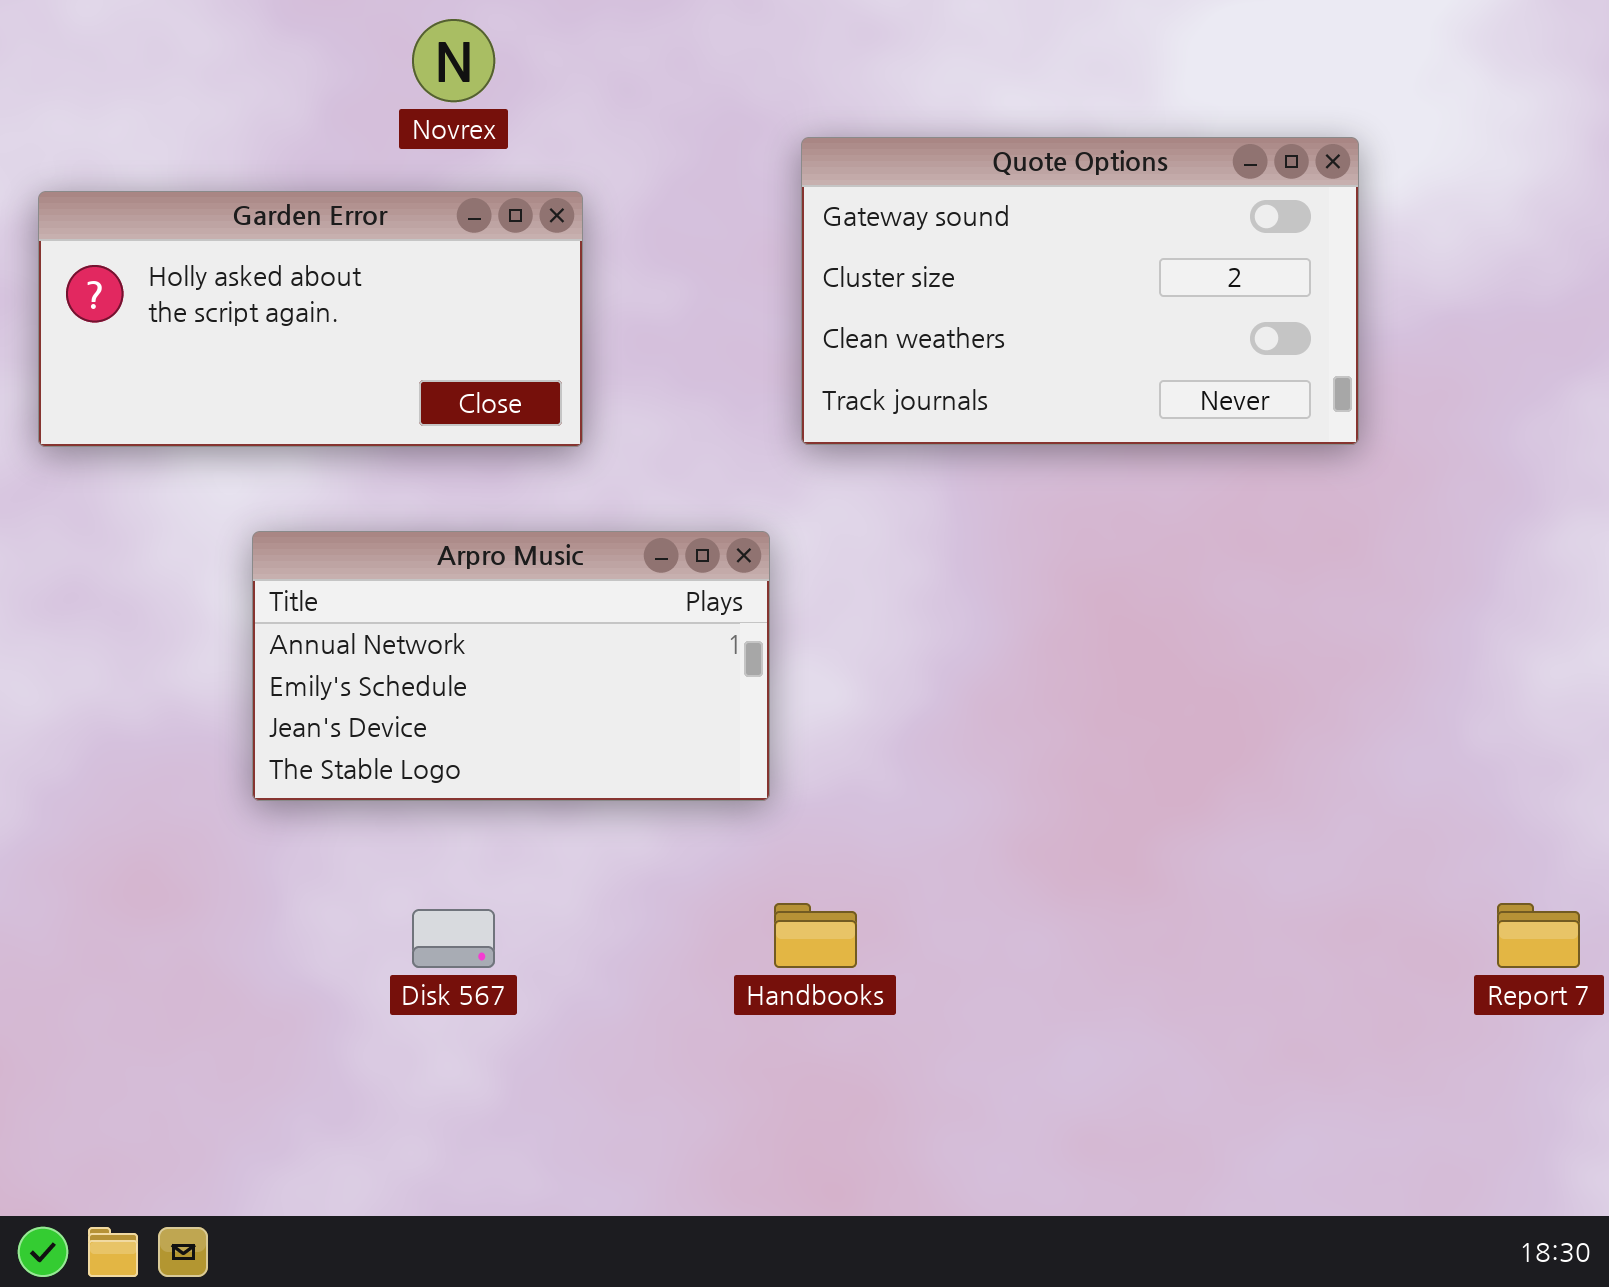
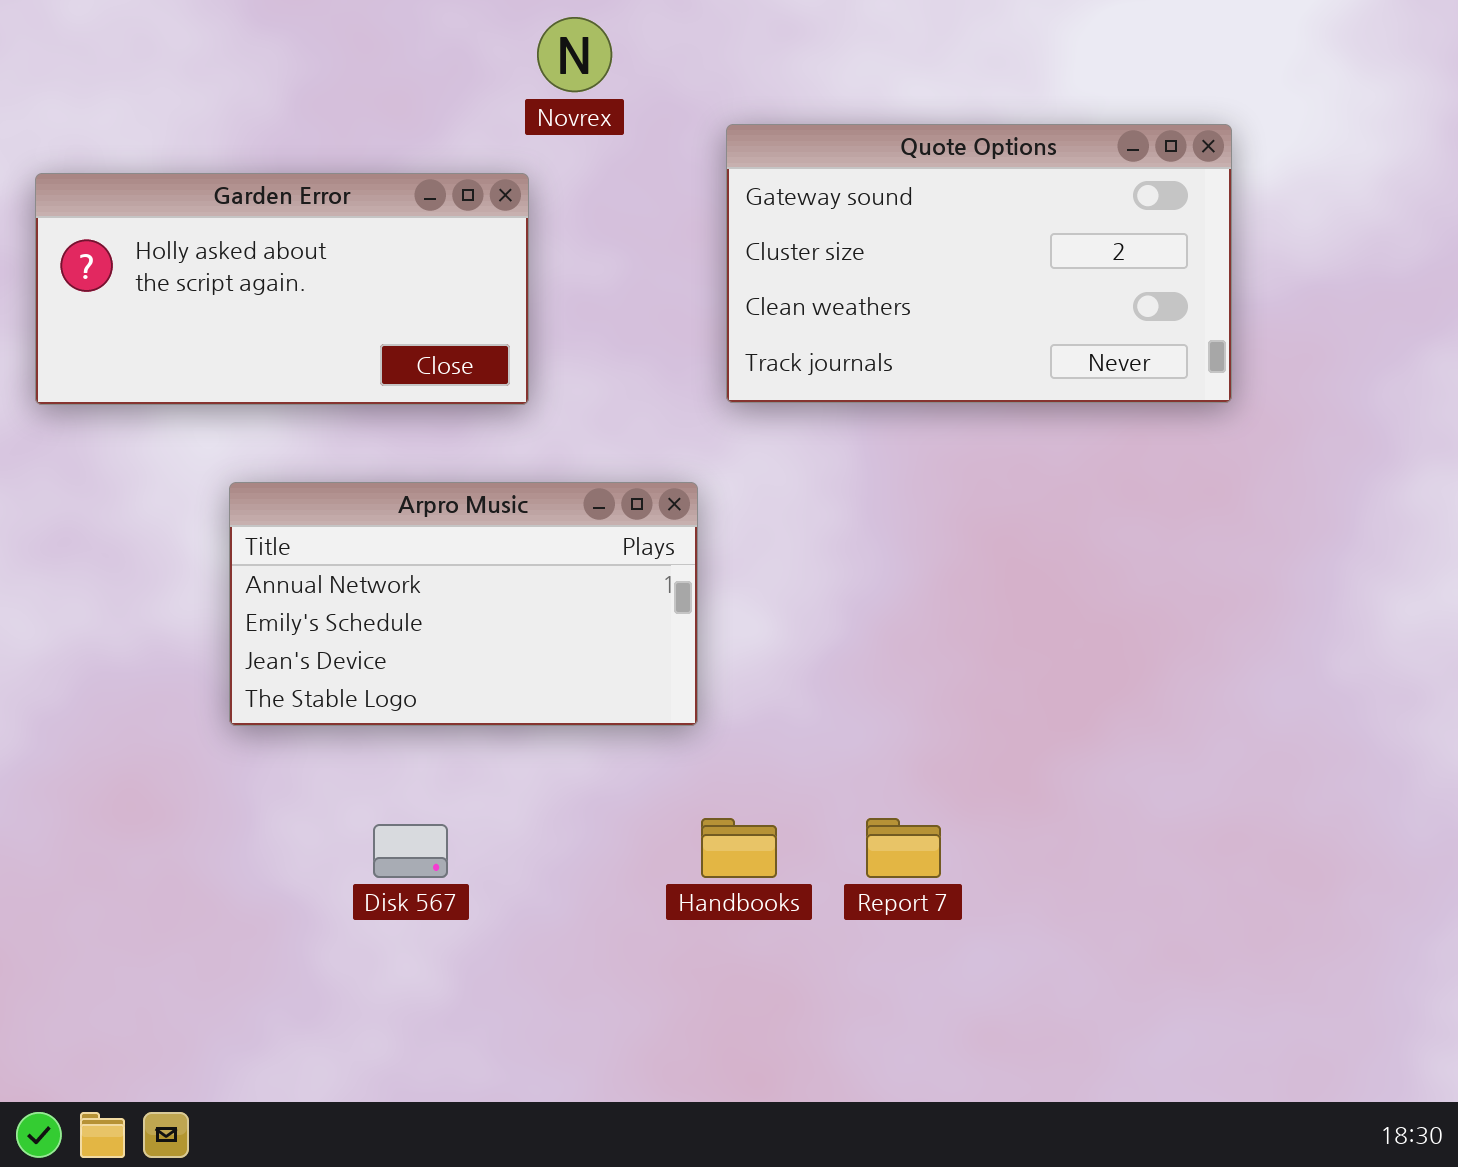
Novrex: [412,19,495,102] -> [537,17,612,92], moved
Report 7: [1497,903,1580,968] -> [866,818,941,878], moved

